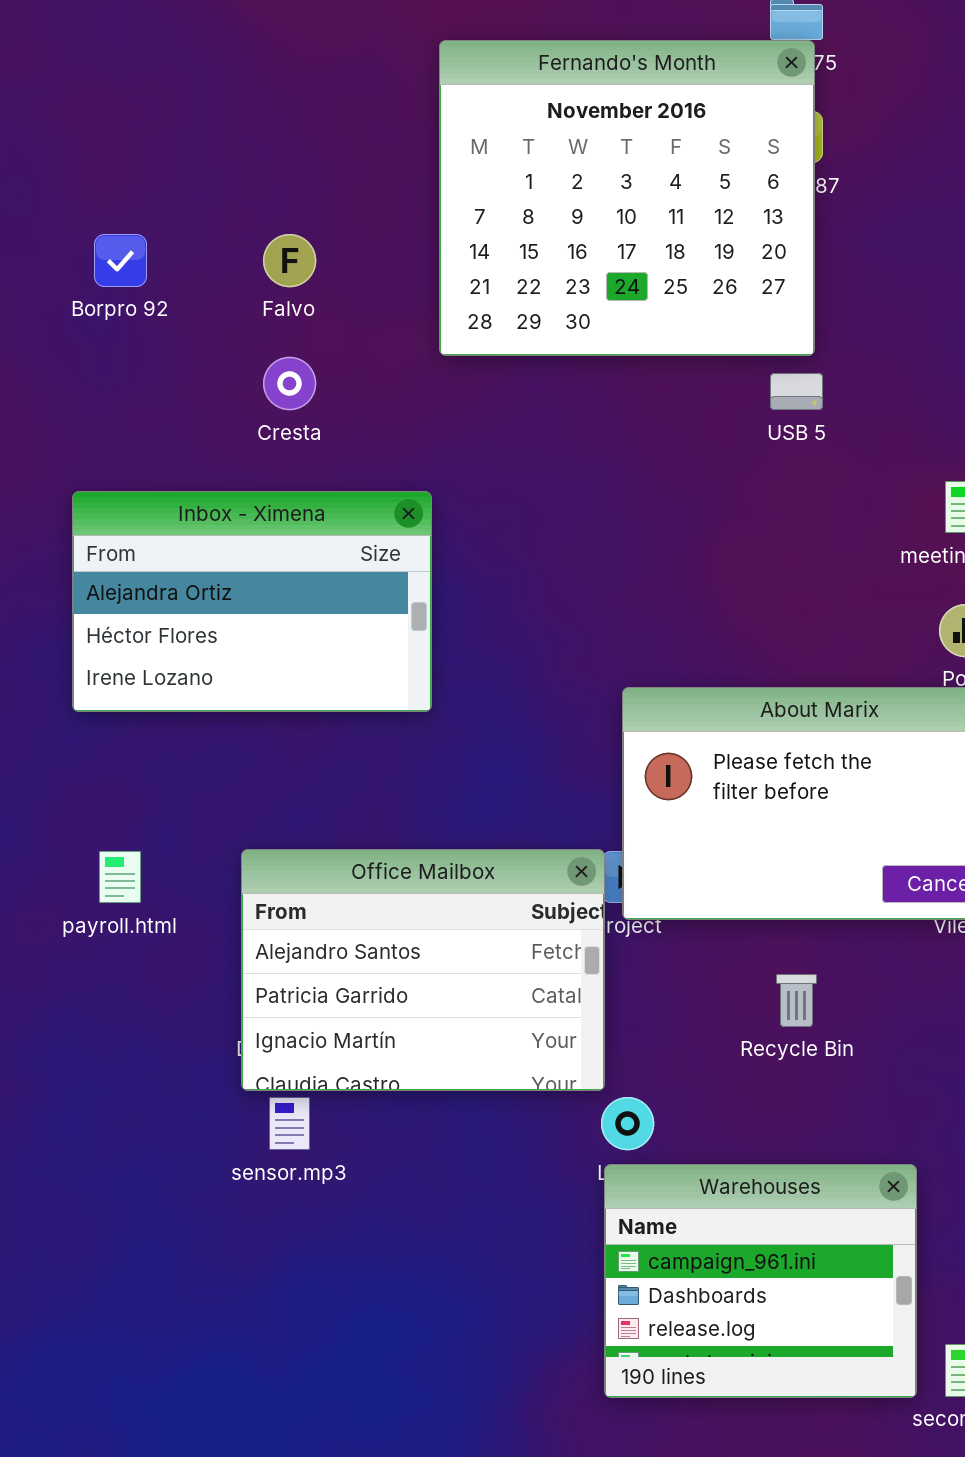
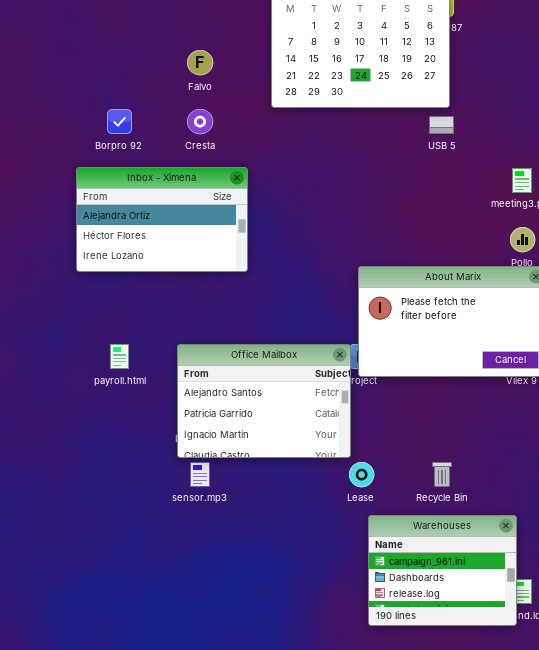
Borpro 92: [94,234,147,287] -> [107,109,132,134], moved
Inbox - Ximena: [72,491,432,712] -> [76,167,248,272], moved
Recycle Bin: [776,974,817,1027] -> [432,462,452,487], moved
Warehouses: [604,1164,917,1398] -> [368,515,517,626], moved

